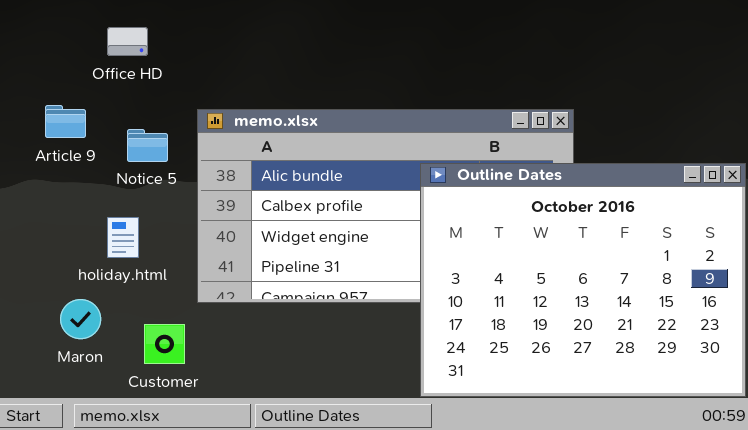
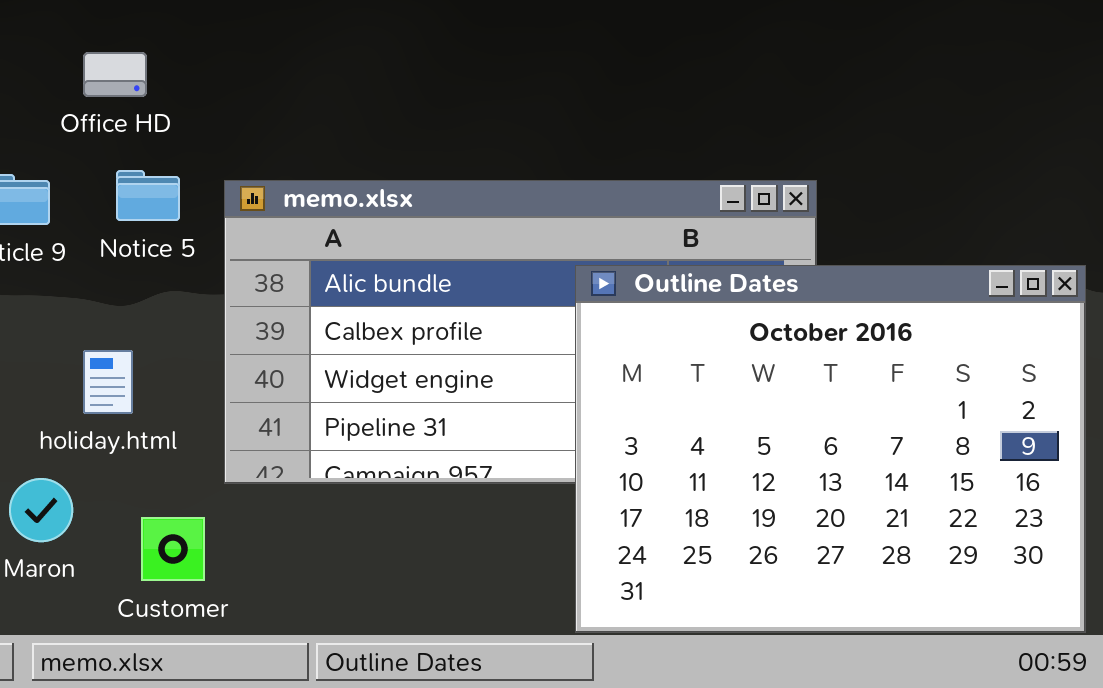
Notice 5: [127,129,168,162] -> [116,170,180,221], moved

